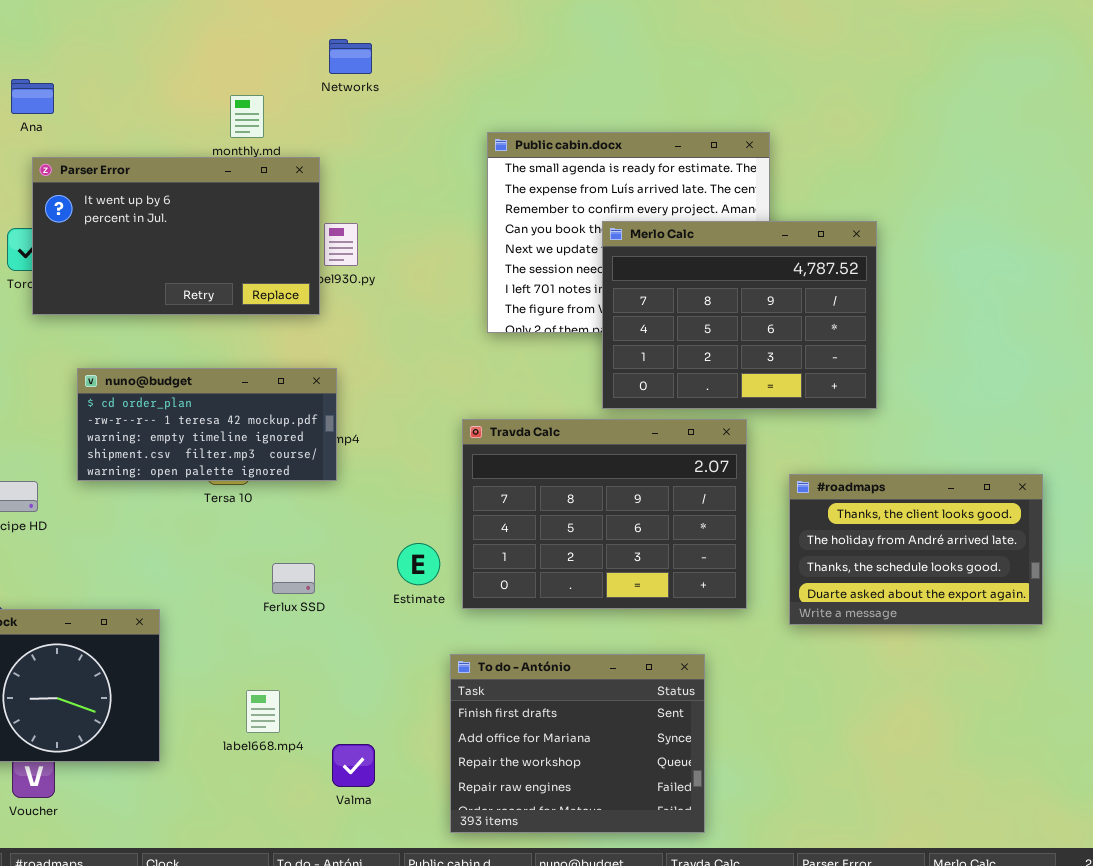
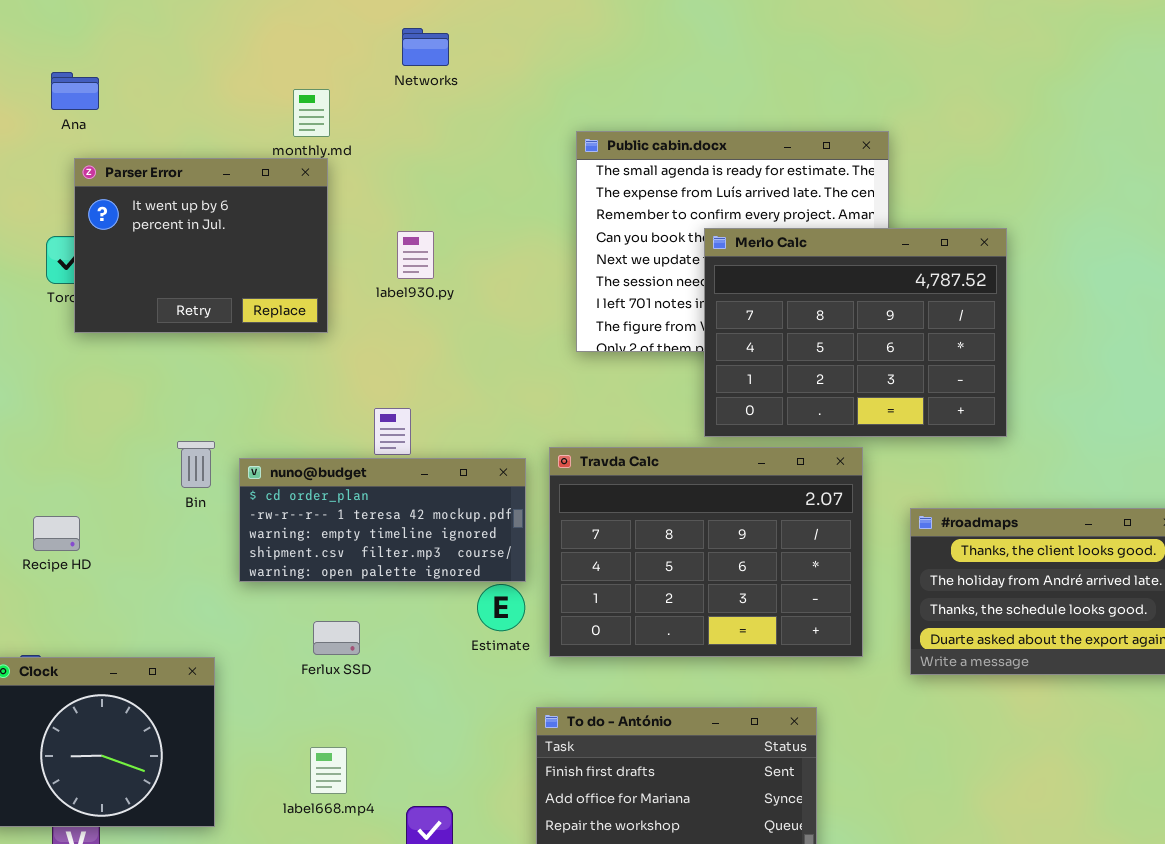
Parser Error: [32,157,320,315] -> [74,158,328,333], resized
nuno@budget: [77,368,337,481] -> [239,458,526,582], moved
Ferlux SSD: [272,563,315,594] -> [313,621,360,655], moved

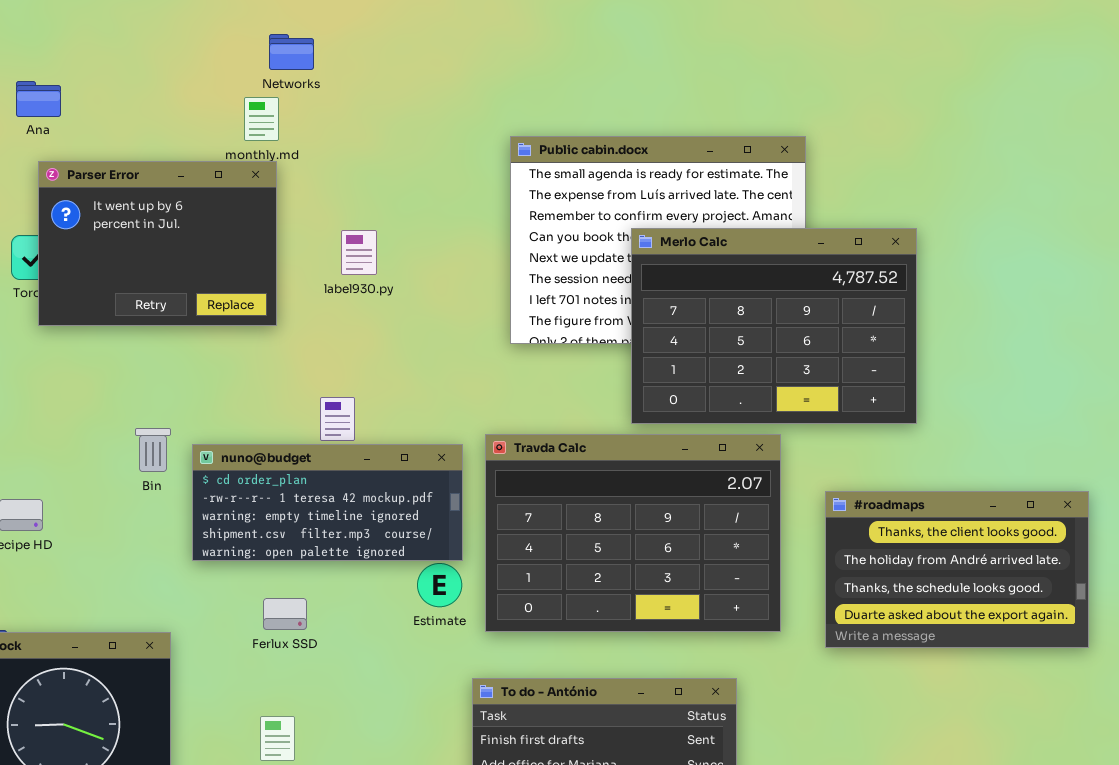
Networks: [402,28,449,66] -> [269,34,314,70], moved

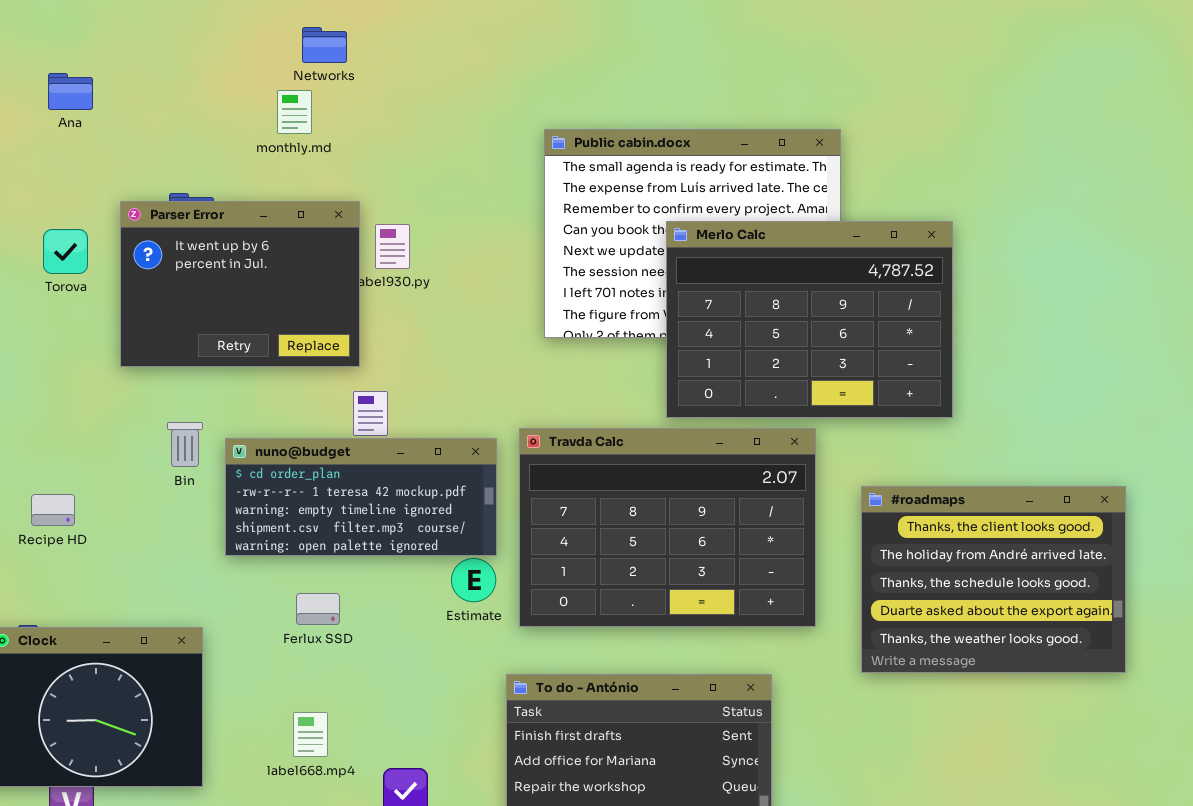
Parser Error: [38,161,277,326] -> [120,201,360,367], moved
#roadmaps: [825,491,1089,648] -> [861,486,1126,673], resized

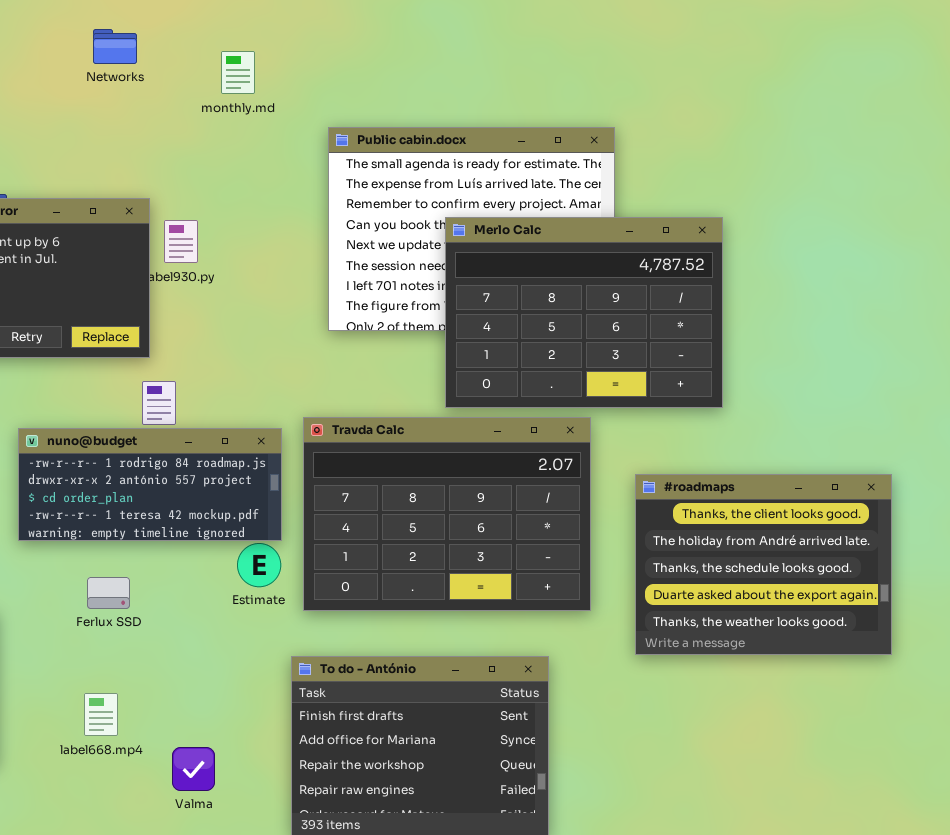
monthly.md: [277,90,312,134] -> [221,51,255,94], moved
nuno@budget: [225,438,497,556] -> [18,428,282,541], scrolled up 2 rows

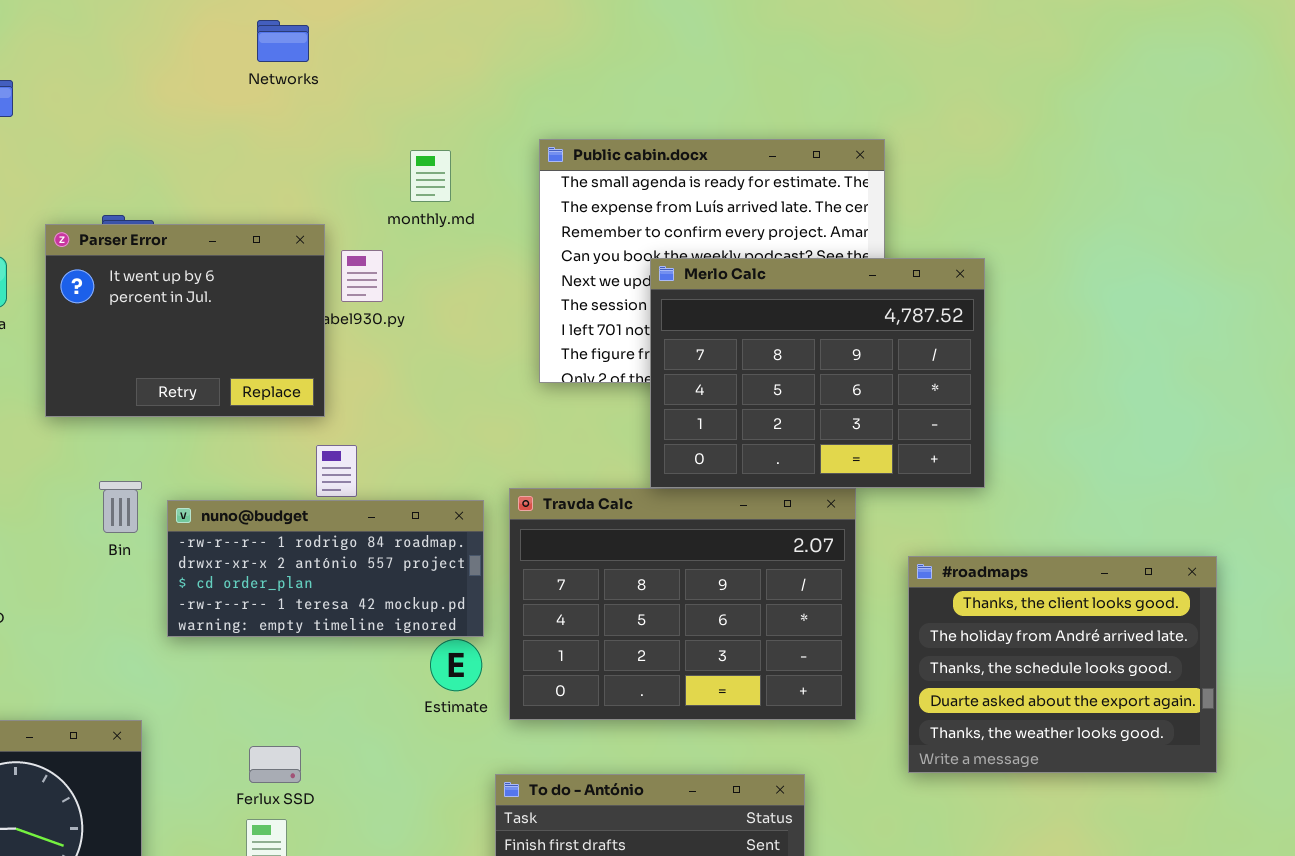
monthly.md: [221,51,255,94] -> [410,150,451,202], moved
Merlo Calc: [445,217,723,408] -> [650,258,985,488], moved
Ferlux SSD: [87,577,130,609] -> [249,746,301,783], moved

